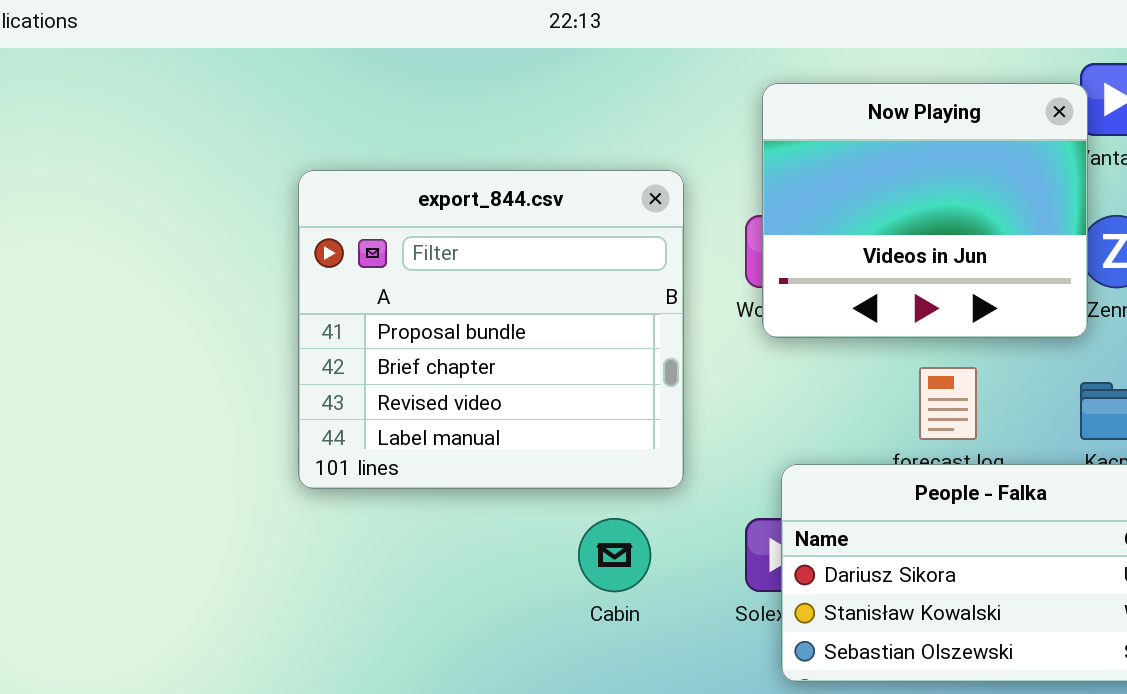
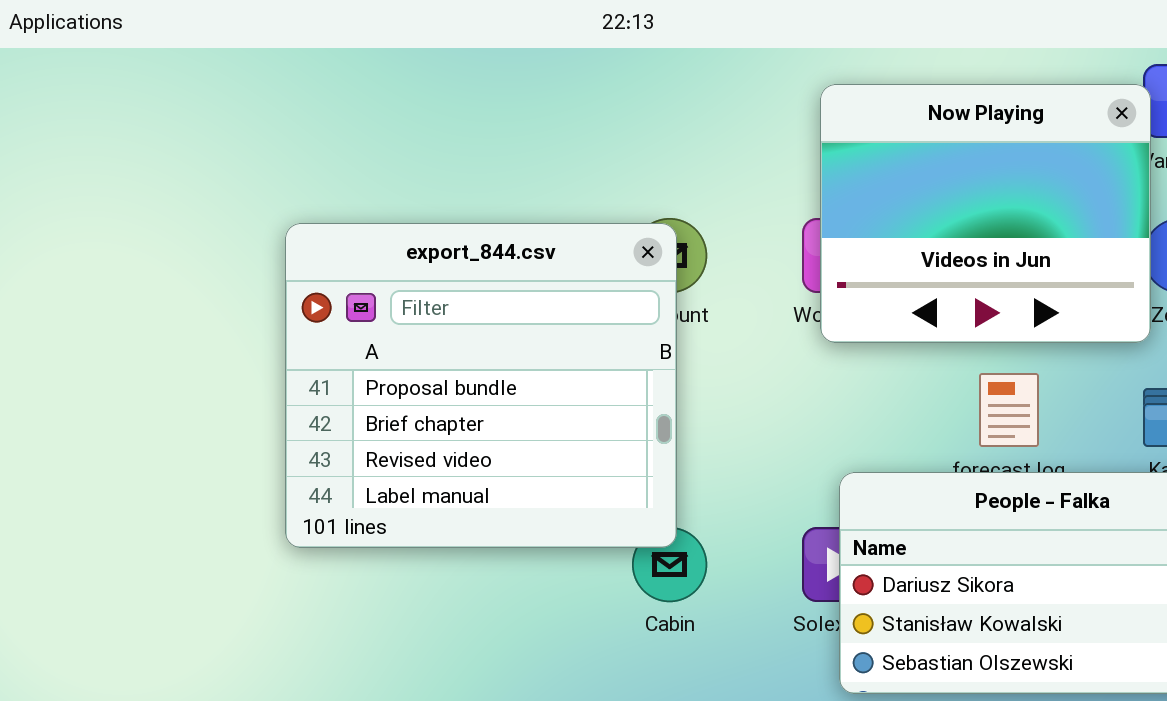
export_844.csv: [298,170,684,489] -> [285,223,677,548], moved

